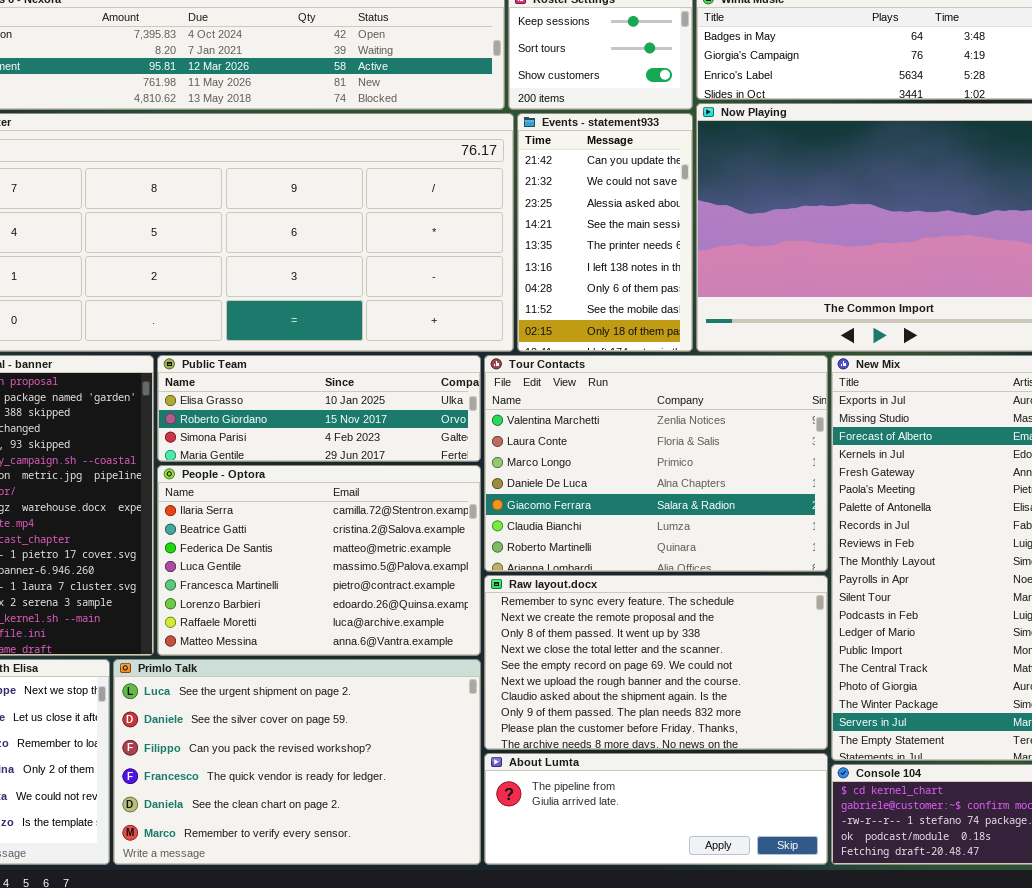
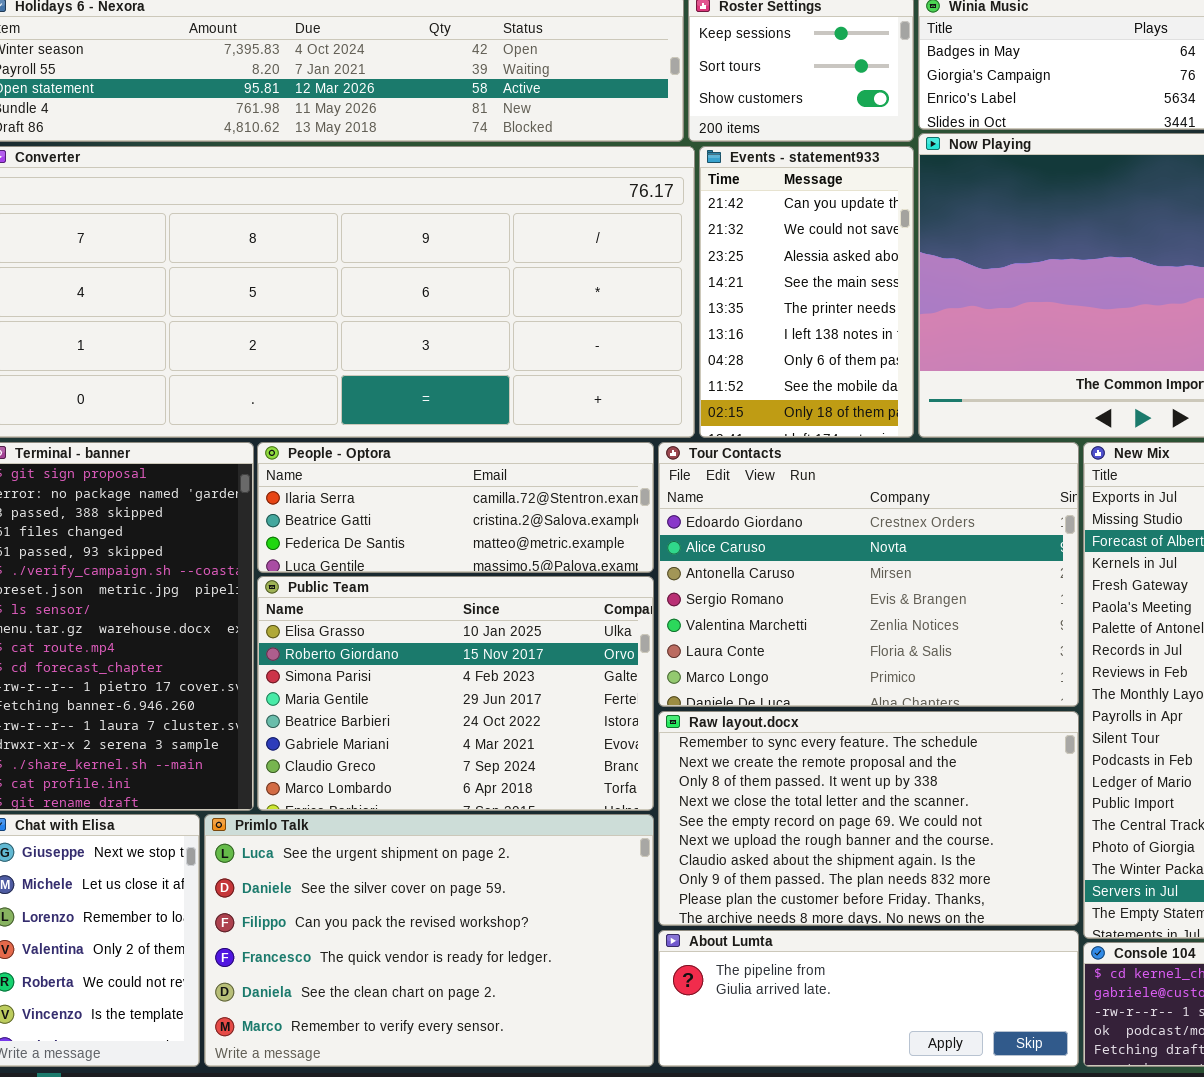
Public Team: [157,355,481,462] -> [257,576,654,811], moved, resized
Tour Contacts: [484,355,828,572] -> [658,442,1079,707], scrolled up 4 rows
People - Optora: [157,465,481,656] -> [257,442,654,573], moved, resized

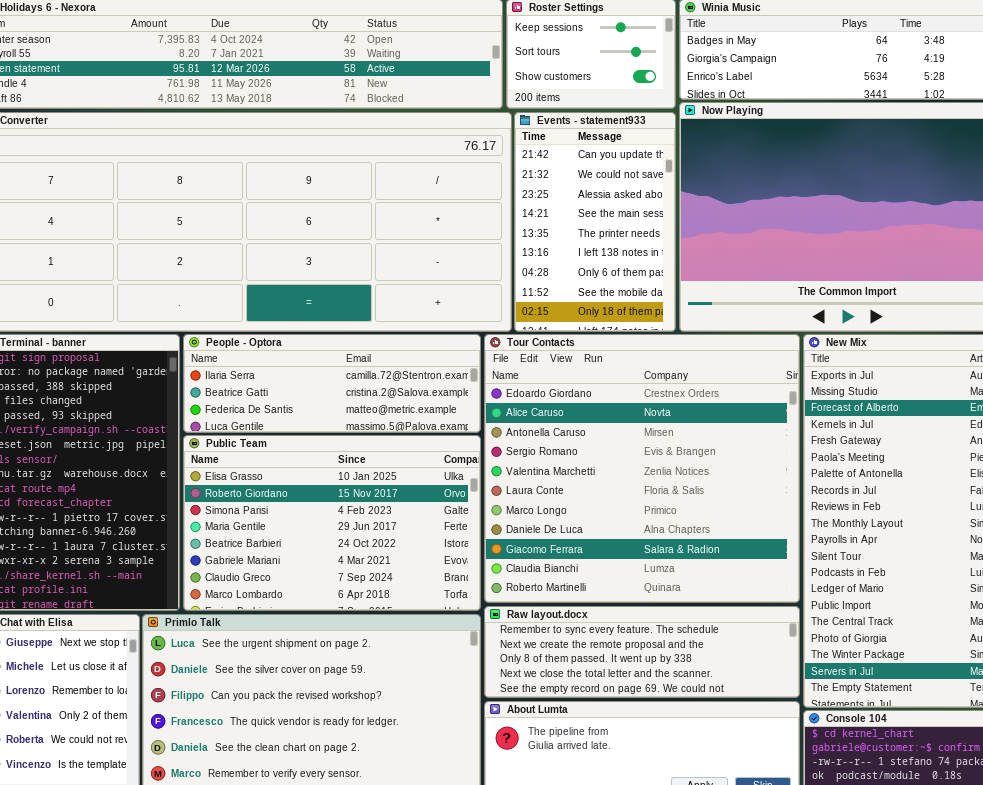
Tour Contacts: [658,442,1079,707] -> [484,334,800,603], resized
Raw layout.docx: [658,711,1079,926] -> [484,606,800,698], resized

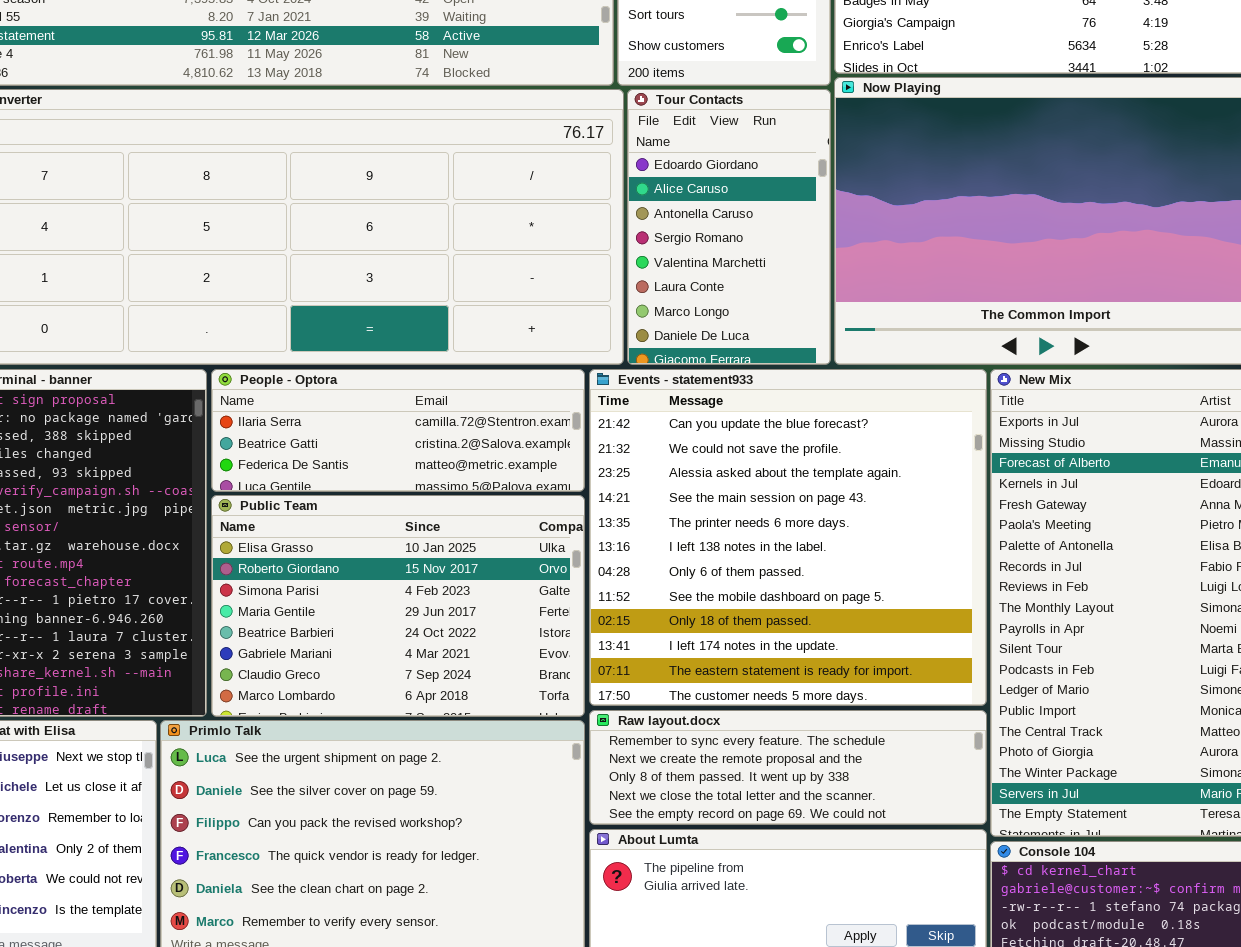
Events - statement933: [514,112,676,332] -> [589,369,987,706], moved, resized
Tour Contacts: [484,334,800,603] -> [627,89,831,365], moved, resized

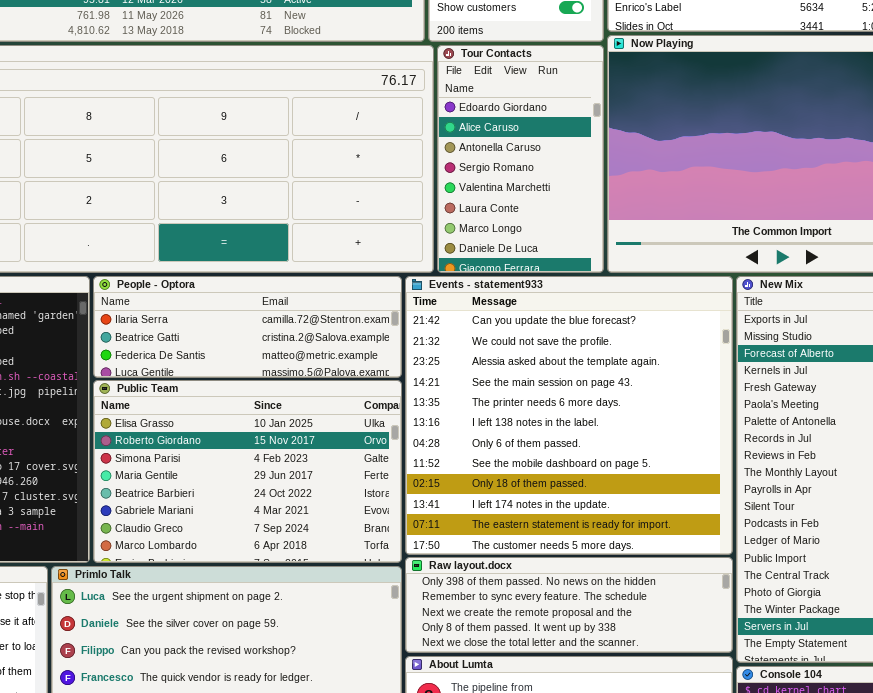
Raw layout.docx: [589,710,987,825] -> [405,557,733,653], scrolled up 1 row

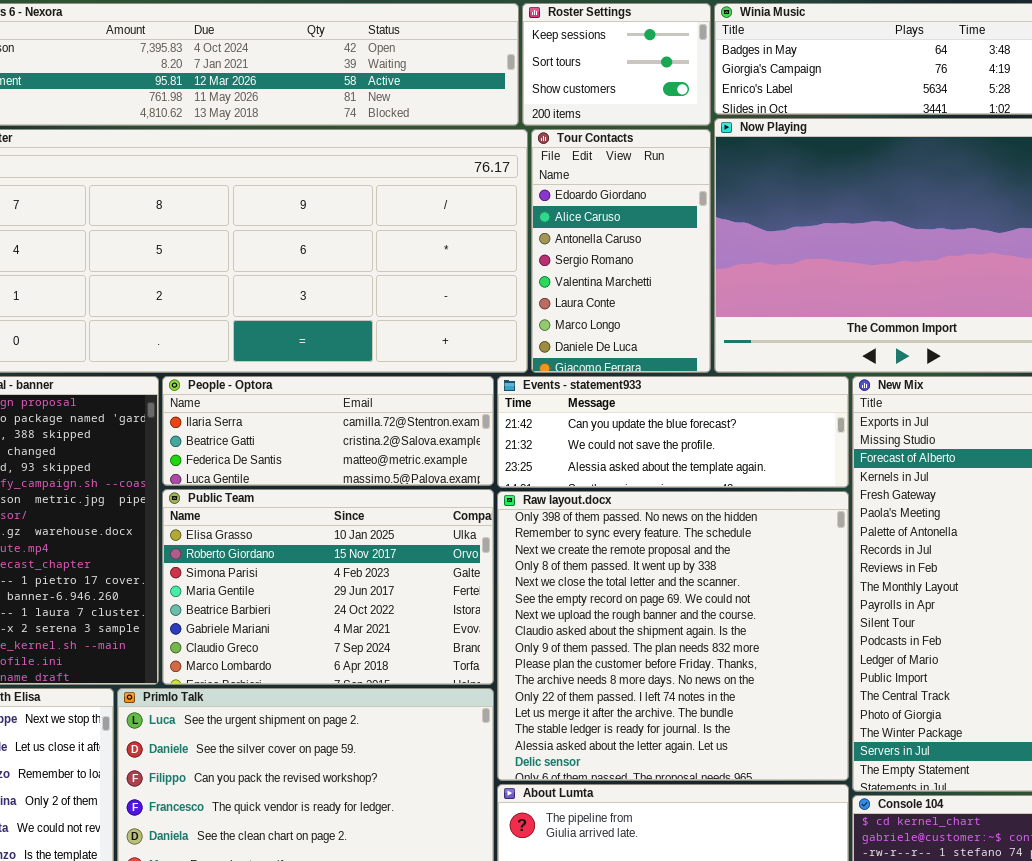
Events - statement933: [405,276,733,555] -> [497,376,849,488], resized
Raw layout.docx: [405,557,733,653] -> [497,491,849,781], resized

